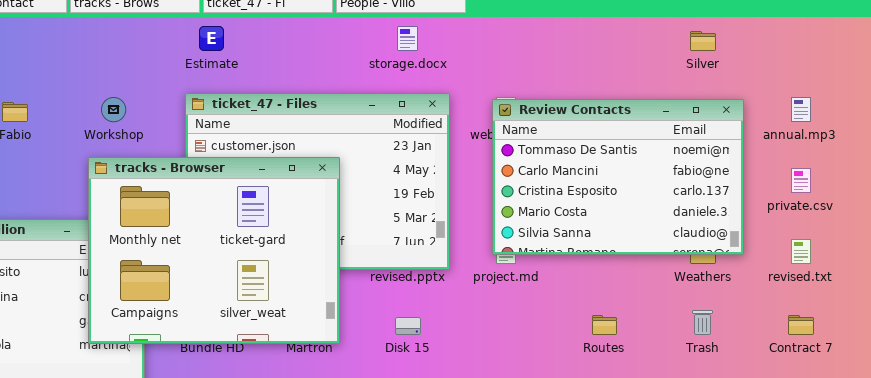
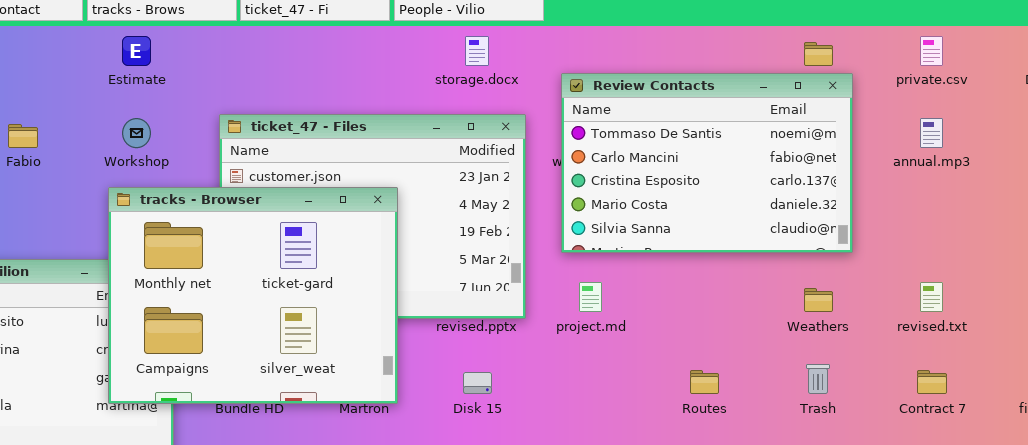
Estimate: [199,26,224,51] -> [122,36,151,66], moved
Review Contacts: [492,99,744,255] -> [561,73,853,253], moved
private.csv: [791,168,811,193] -> [920,36,943,66], moved

